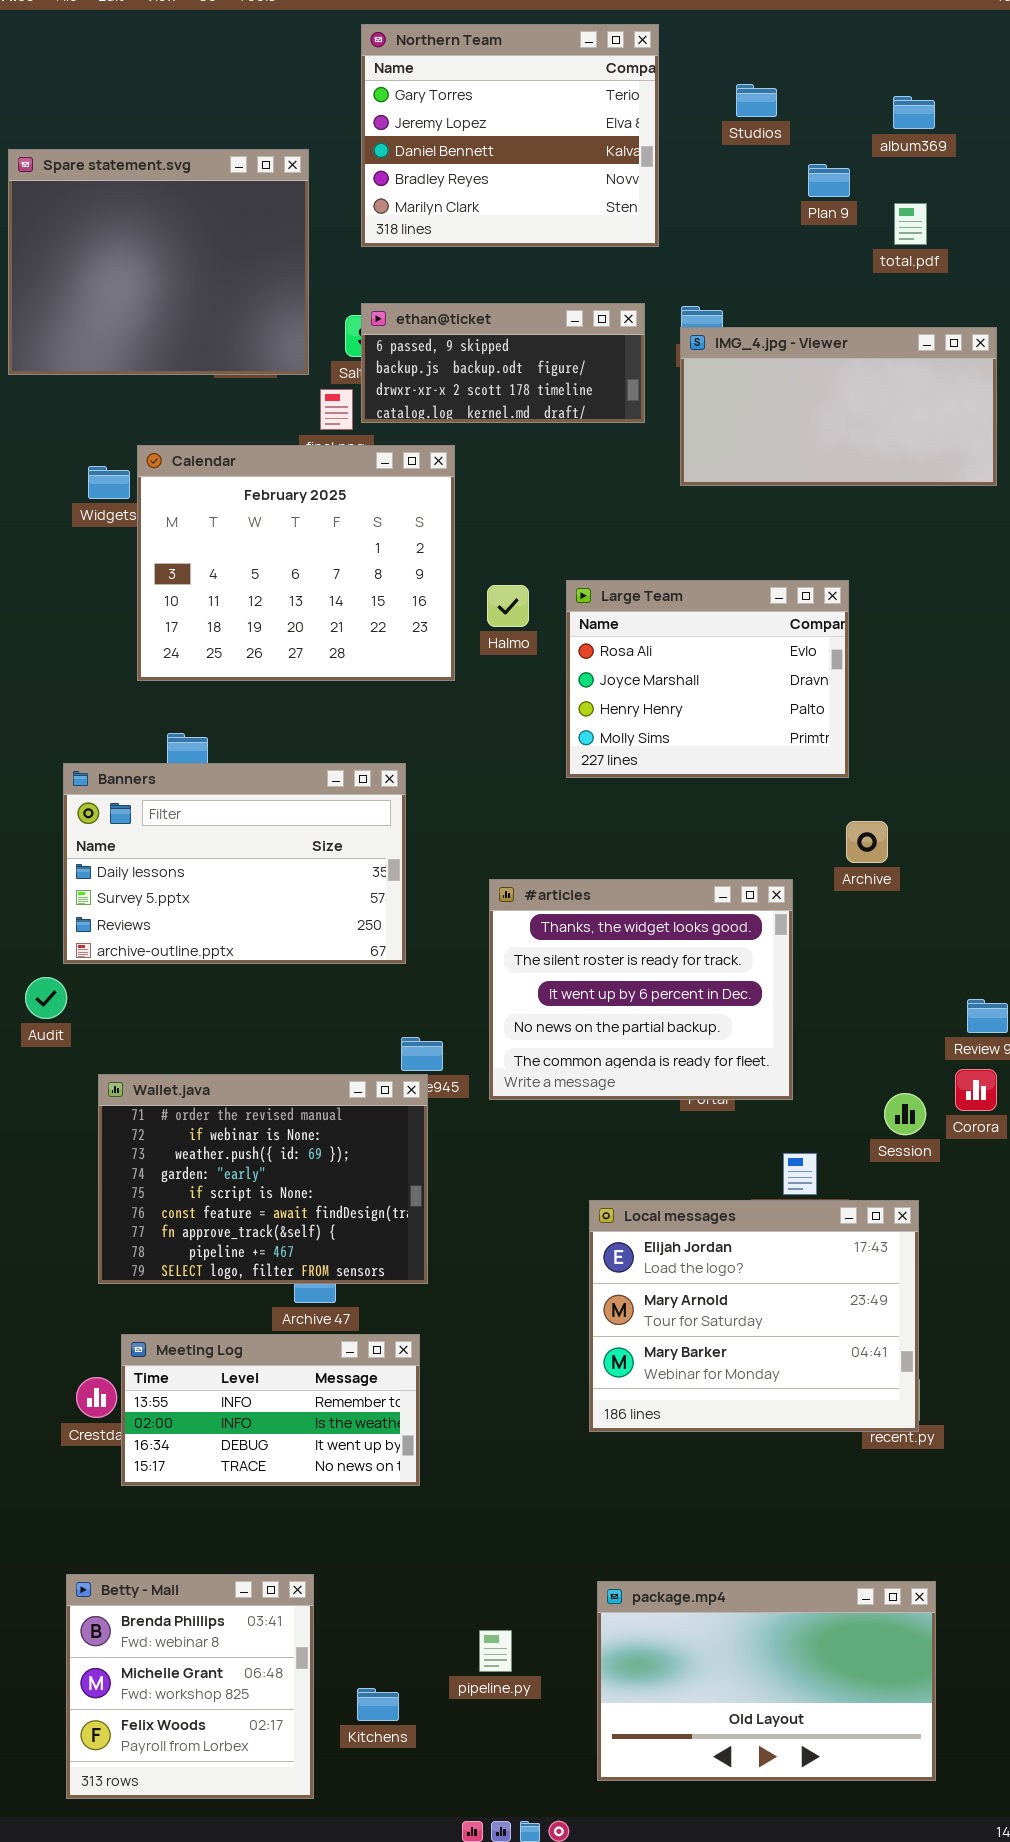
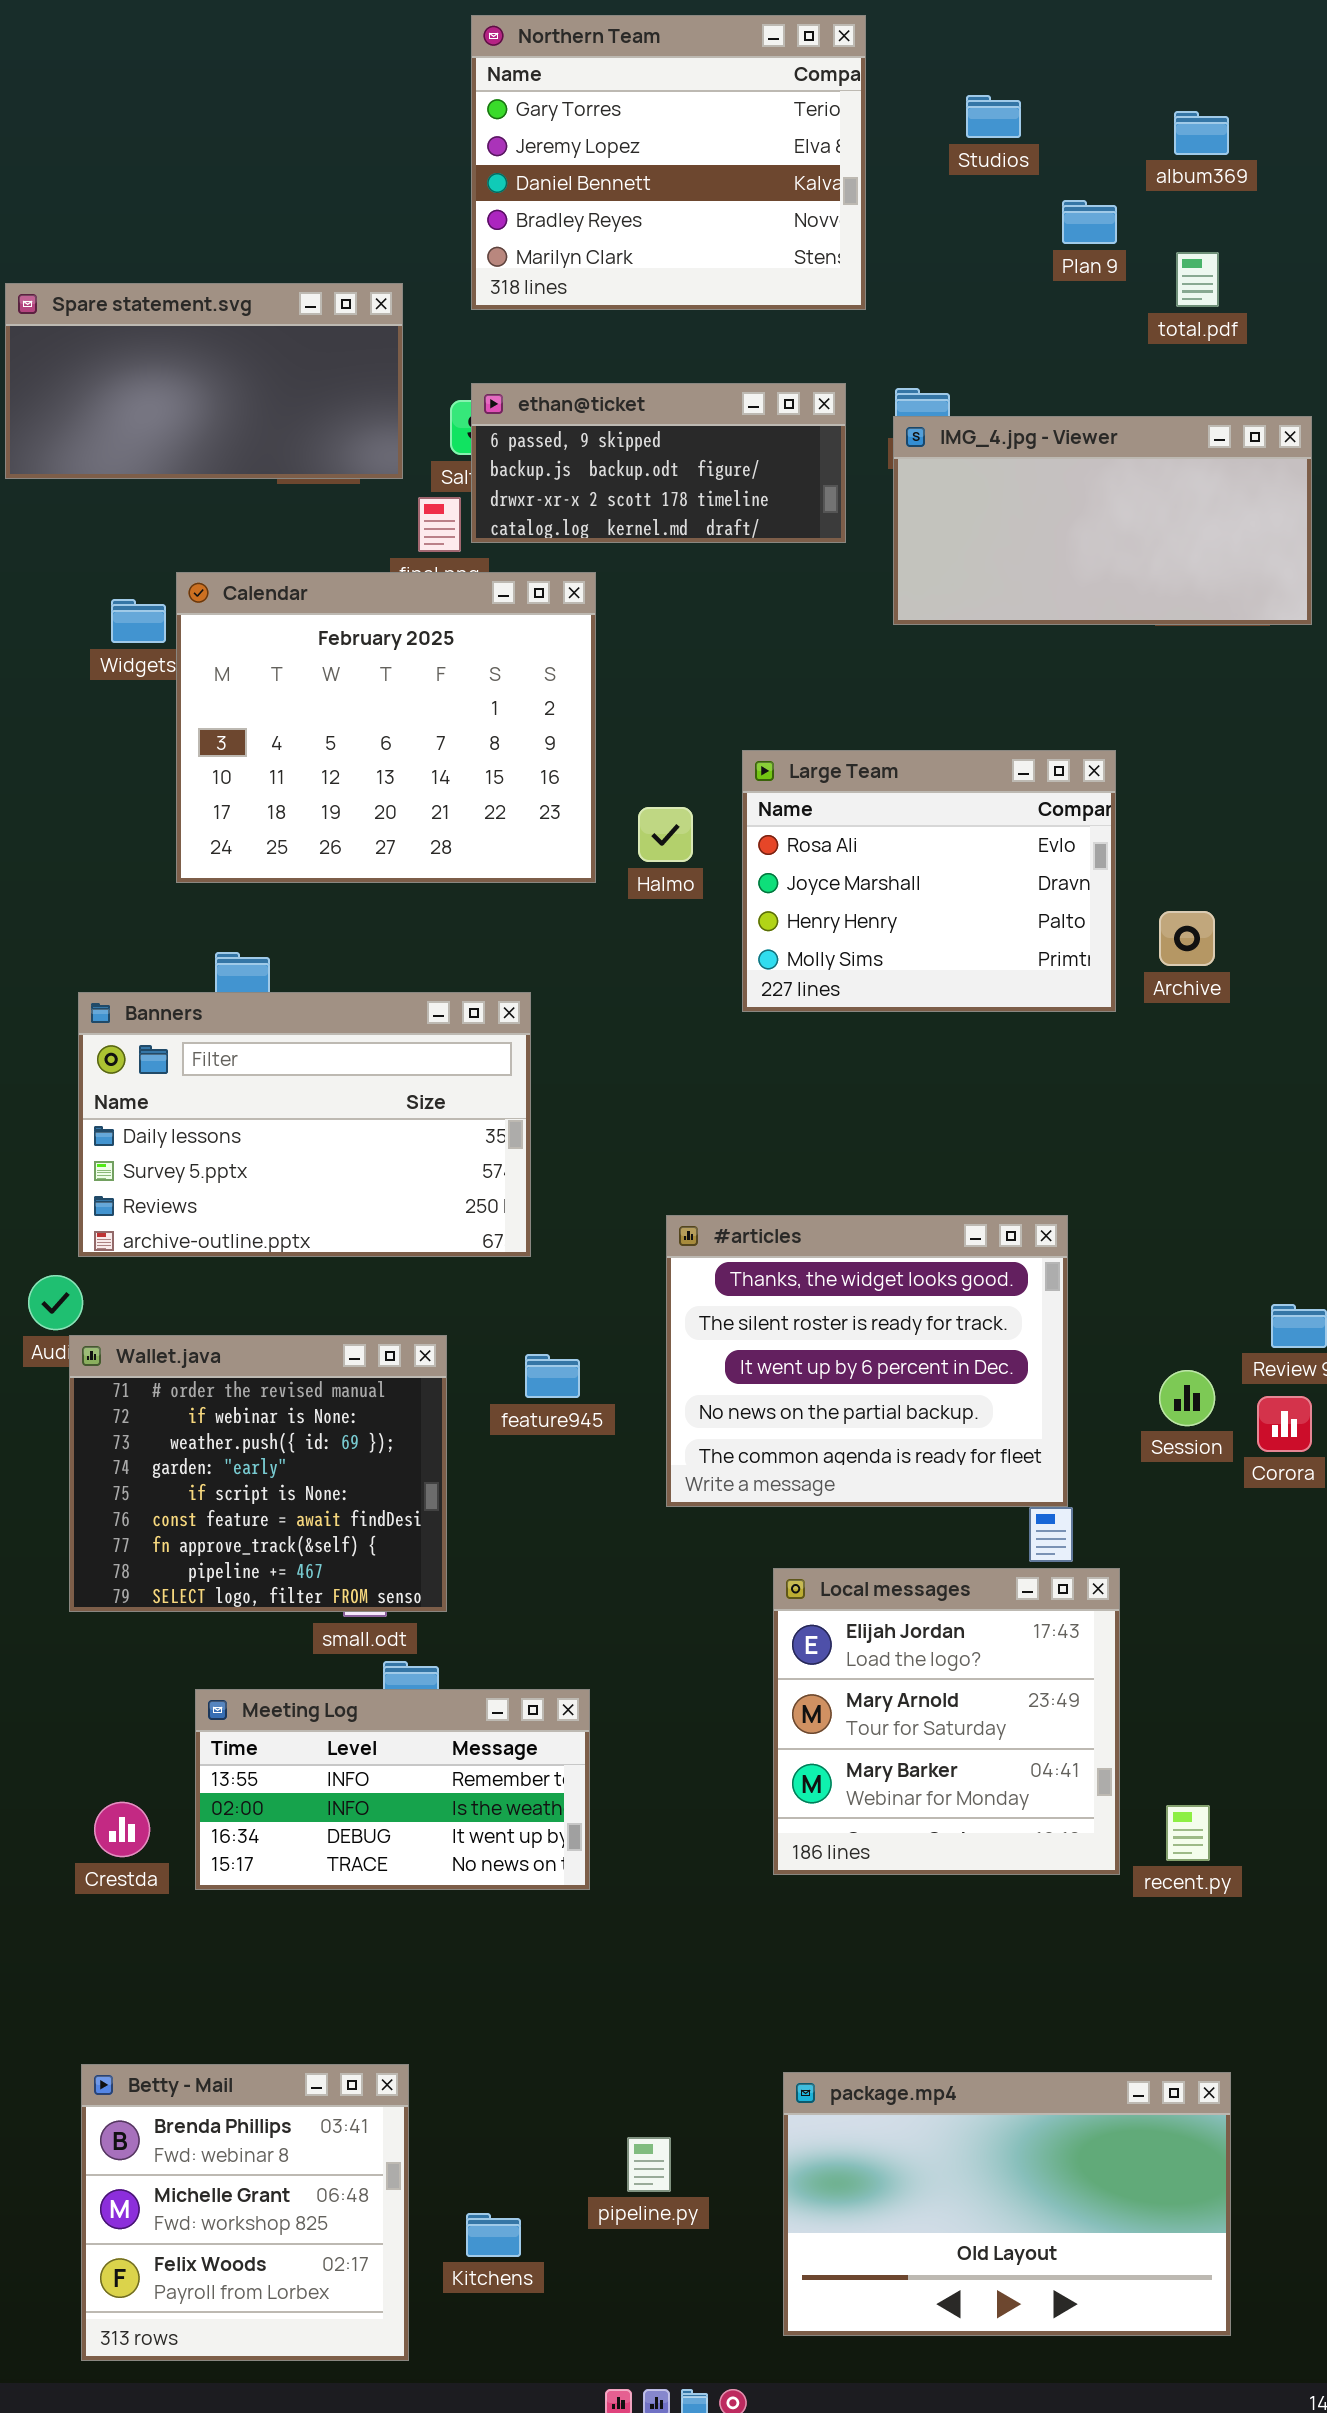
Spare statement.svg: [8,149,309,375] -> [5,283,403,479], resized
Halmo: [487,585,529,627] -> [638,807,693,862], moved
Archive: [846,821,888,863] -> [1159,911,1215,966], moved
#articles: [489,879,793,1100] -> [666,1215,1068,1507], moved
Wallet.java: [98,1074,428,1284] -> [69,1335,447,1612], moved, resized
Session: [884,1093,926,1135] -> [1159,1370,1215,1426], moved
Local messages: [589,1200,919,1432] -> [773,1568,1120,1875], resized
Meeting Log: [121,1334,420,1486] -> [195,1689,590,1890], moved

